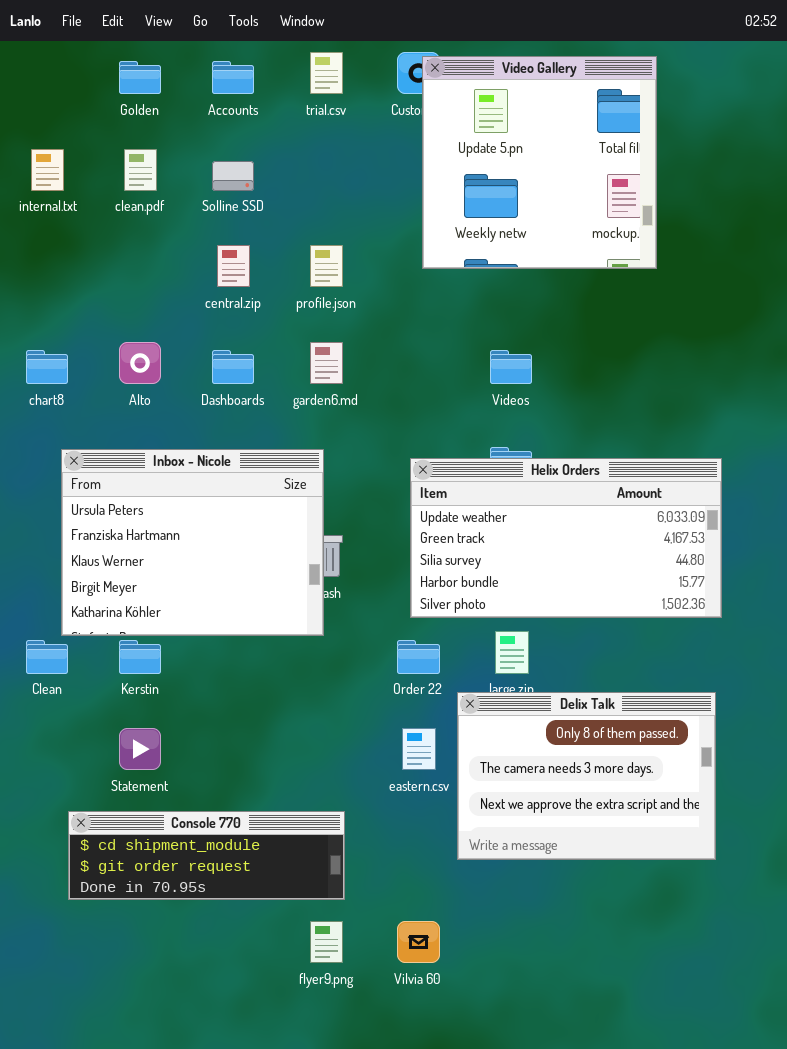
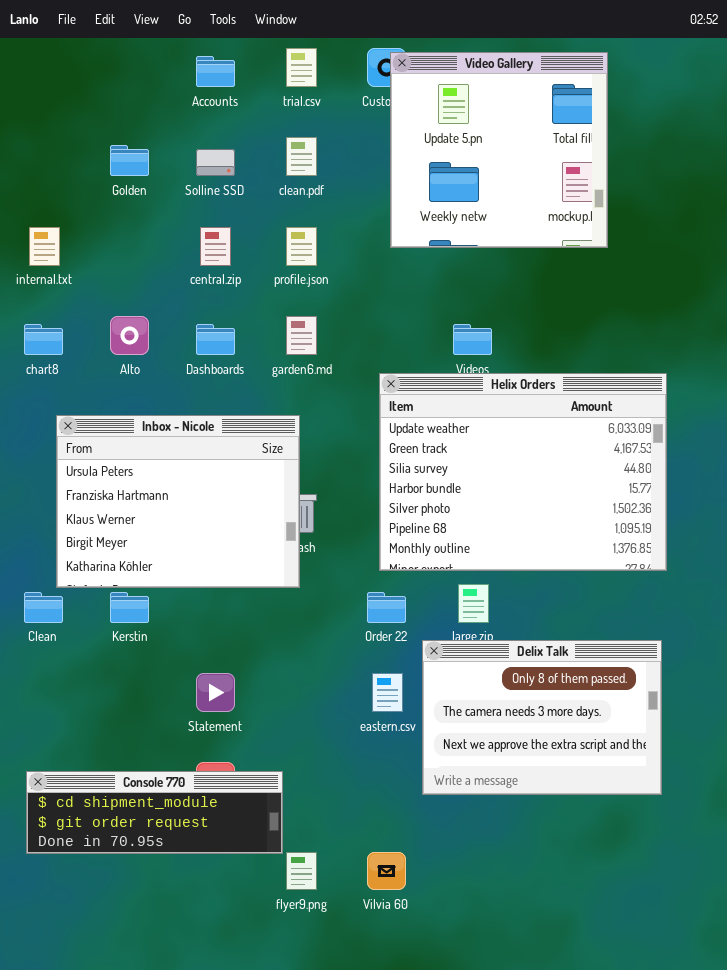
Golden: [119,61,161,94] -> [110,145,149,176], moved
internal.txt: [31,149,64,191] -> [29,227,60,266], moved
clean.pdf: [124,149,157,191] -> [286,137,317,176], moved
Helix Orders: [410,458,722,618] -> [379,373,667,571], resized
Statement: [119,728,161,770] -> [196,673,235,712], moved
Console 770: [68,811,345,900] -> [26,771,283,854], moved

